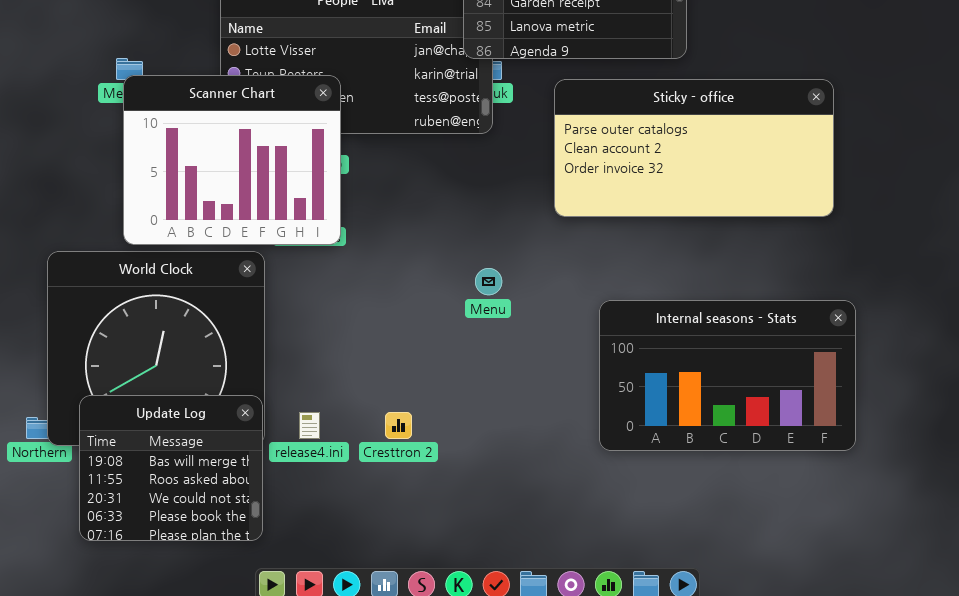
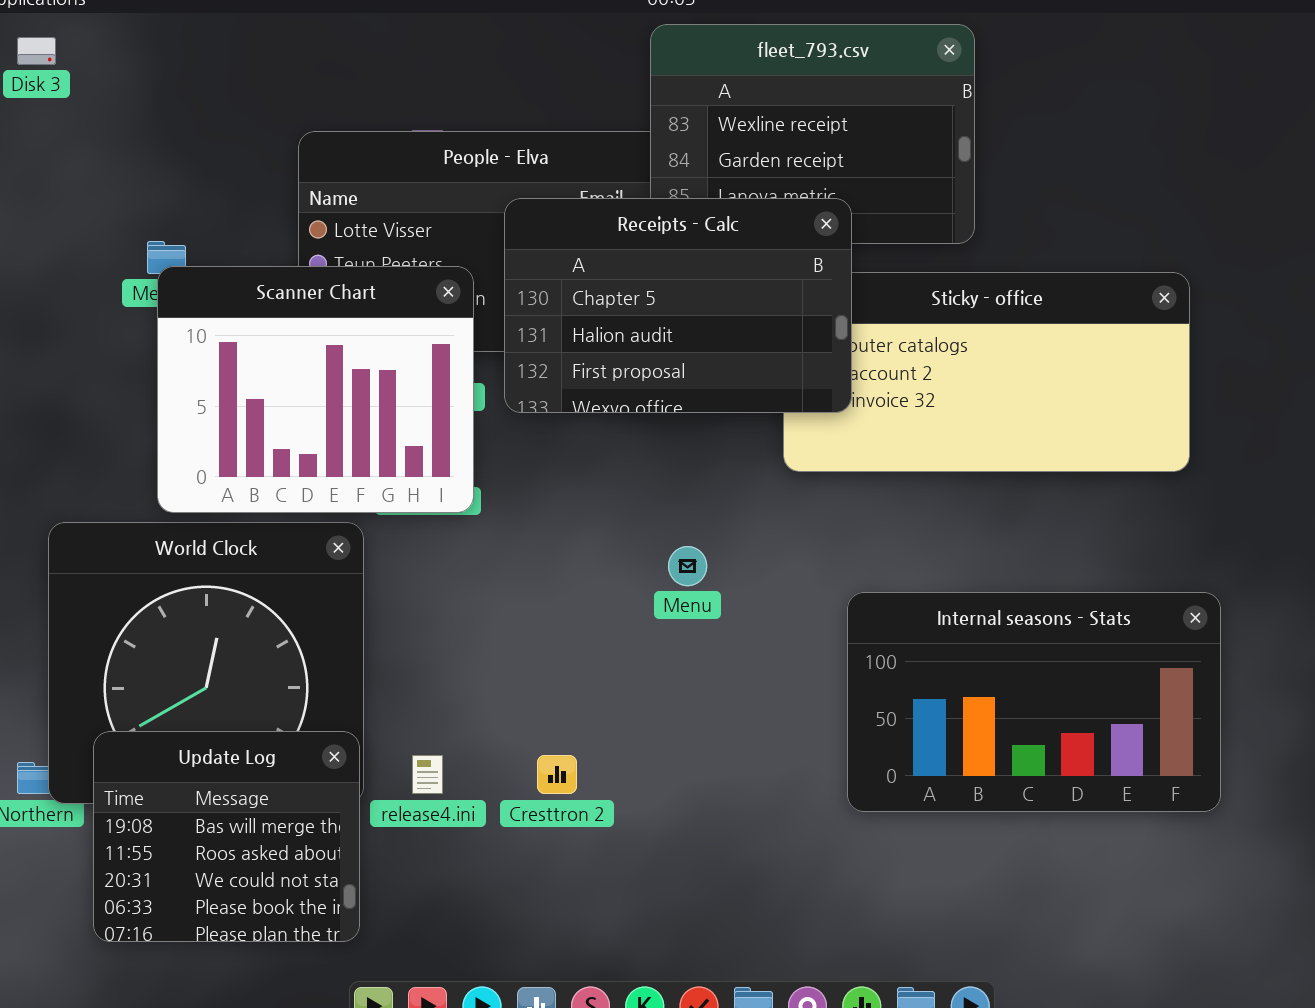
Receipts - Calc: none -> [504,198,852,413], opened

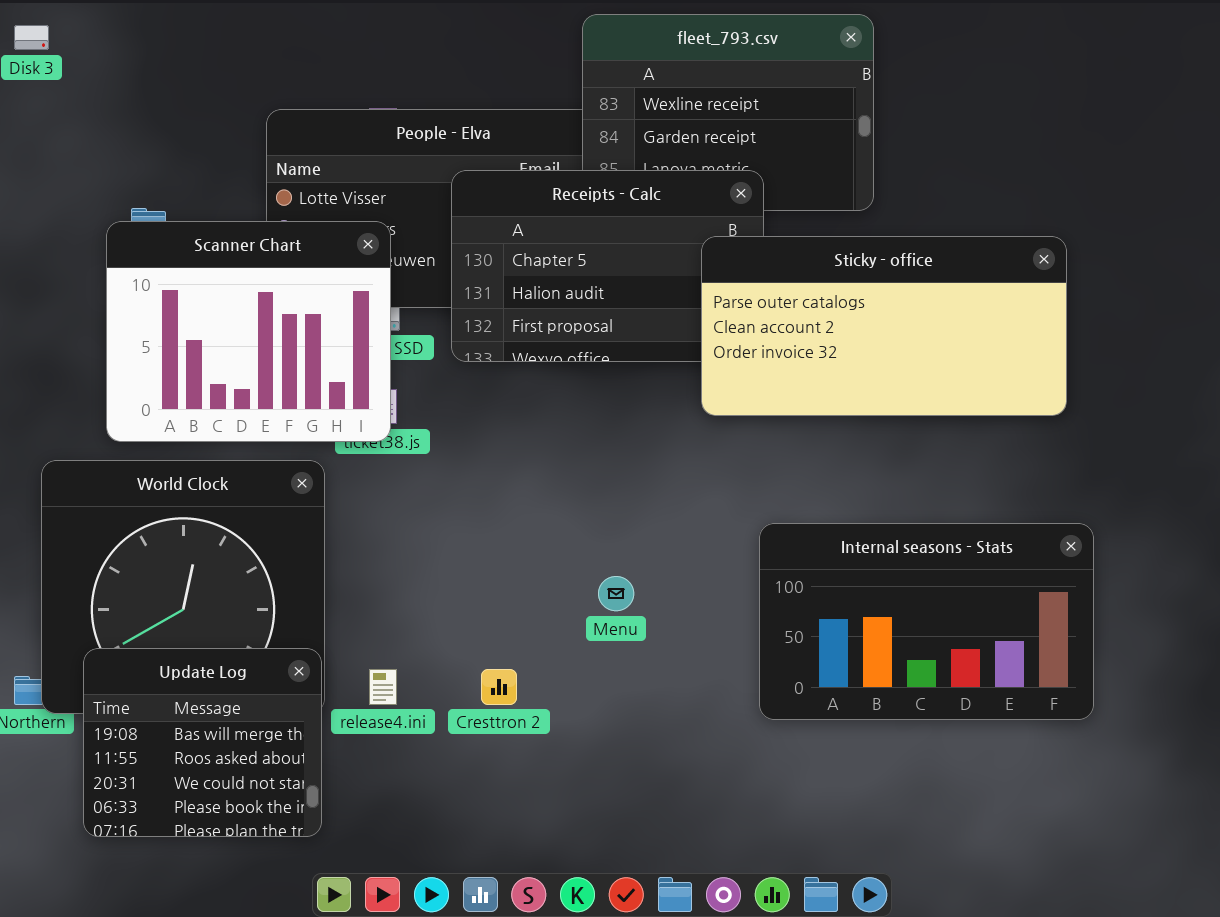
Scanner Chart: [157,266,474,513] -> [106,221,391,442], moved
Sticky - office: [783,272,1190,472] -> [701,236,1067,416], raised
Menu: [668,546,707,586] -> [598,576,634,611], moved

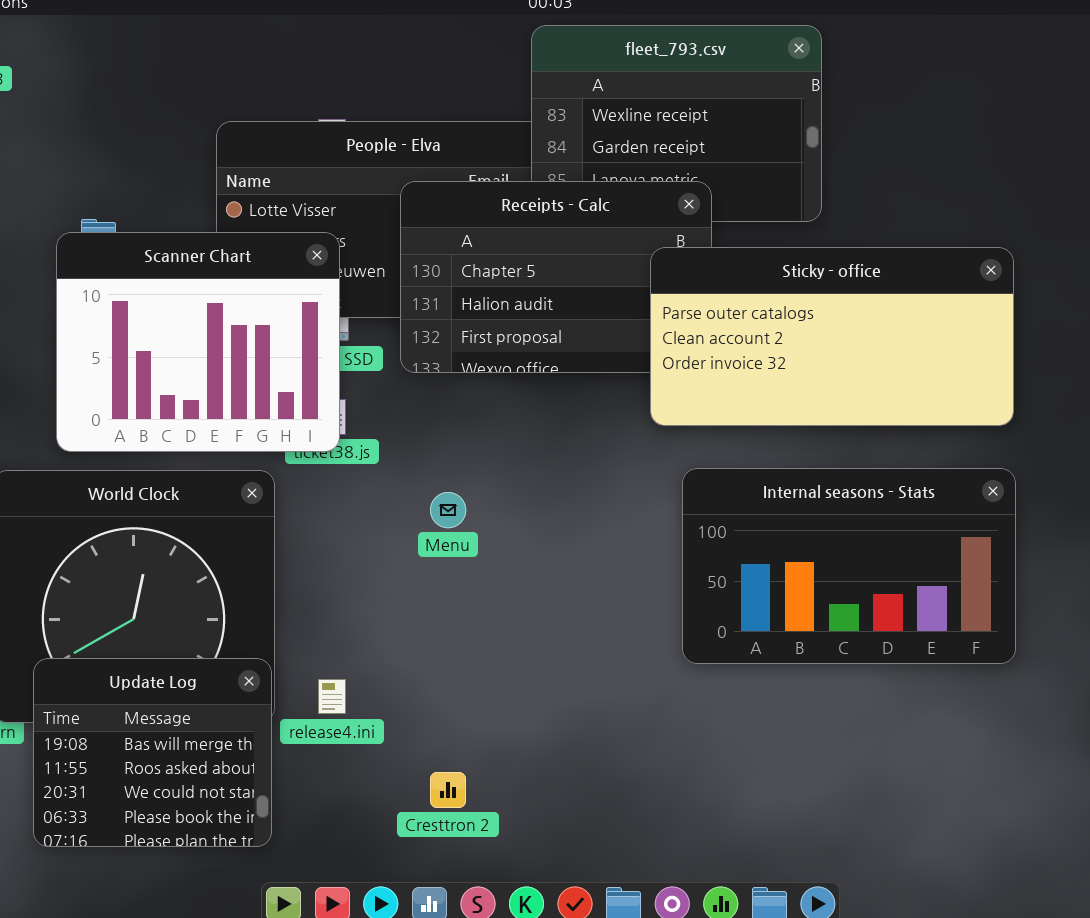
Internal seasons - Stats: [759,523,1094,720] -> [682,468,1016,664], moved
Menu: [598,576,634,611] -> [430,492,466,528], moved
Cresttron 2: [481,669,517,705] -> [430,772,466,808], moved

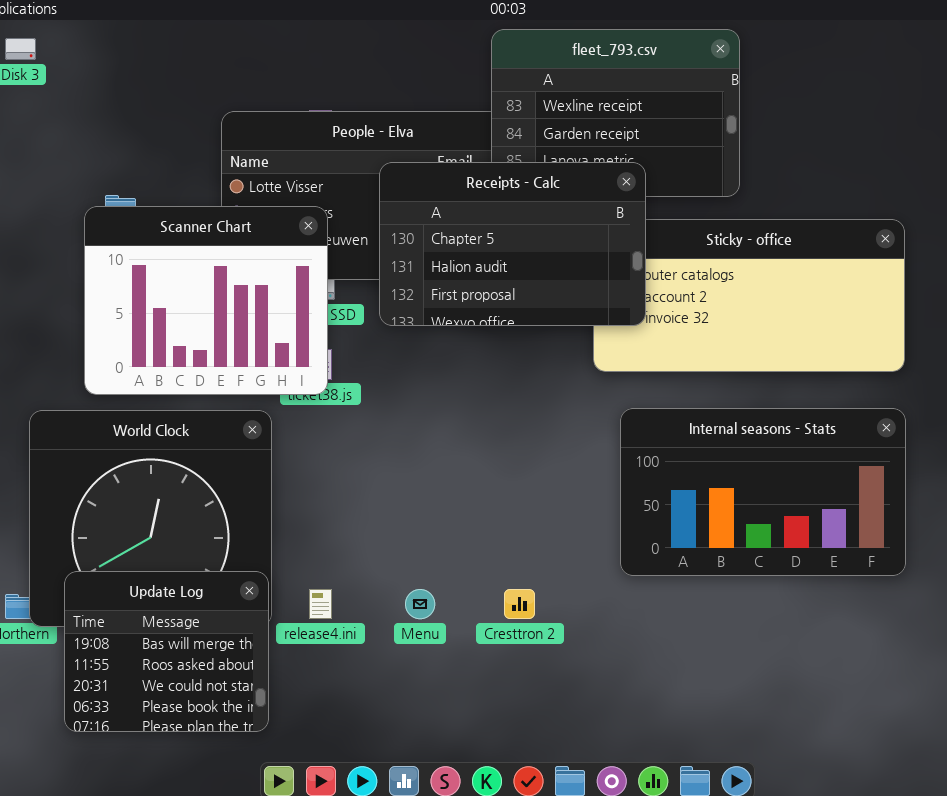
Receipts - Calc: [400,181,712,373] -> [379,162,646,326], raised
Menu: [430,492,466,528] -> [405,589,435,619], moved
Cresttron 2: [430,772,466,808] -> [504,589,535,619], moved

